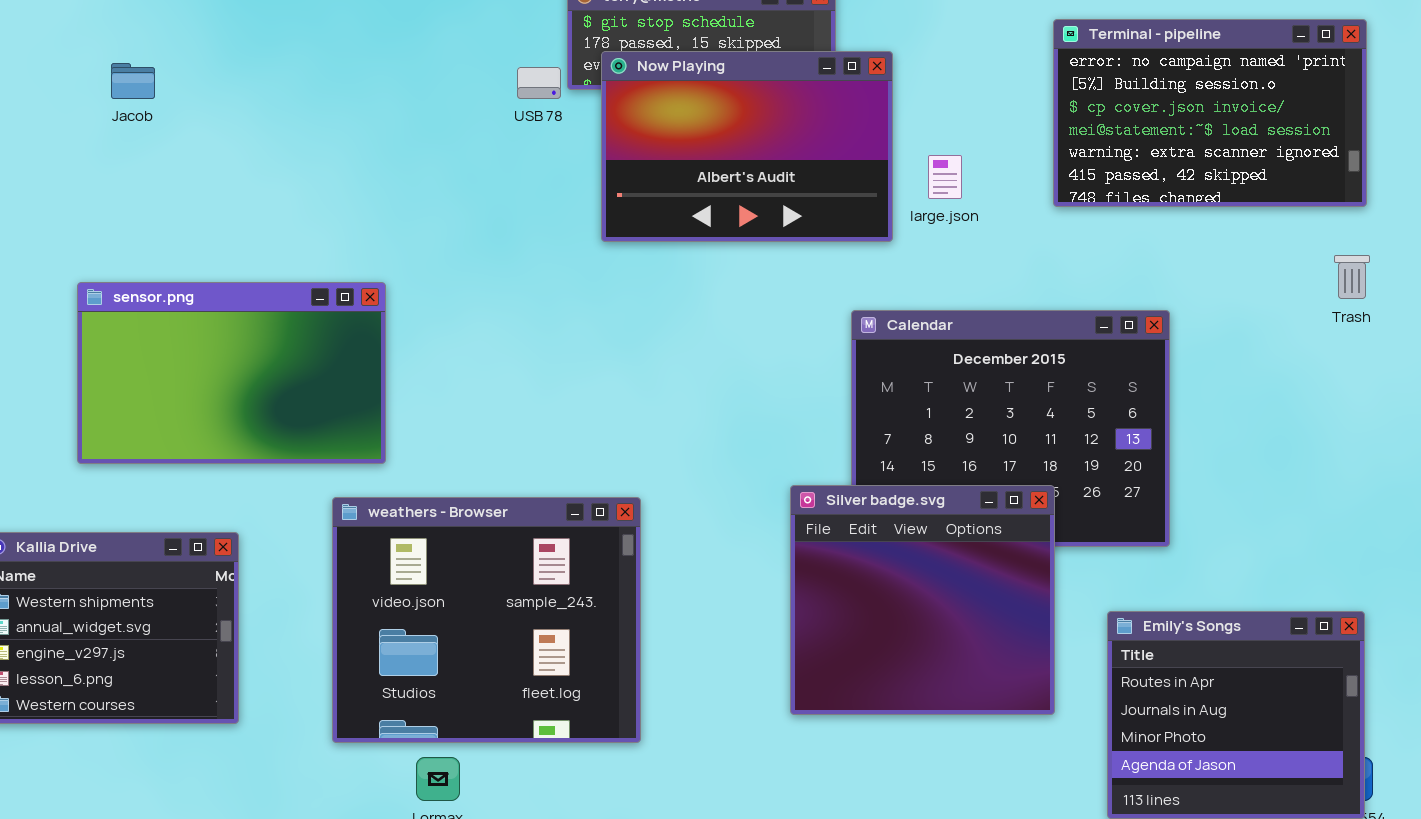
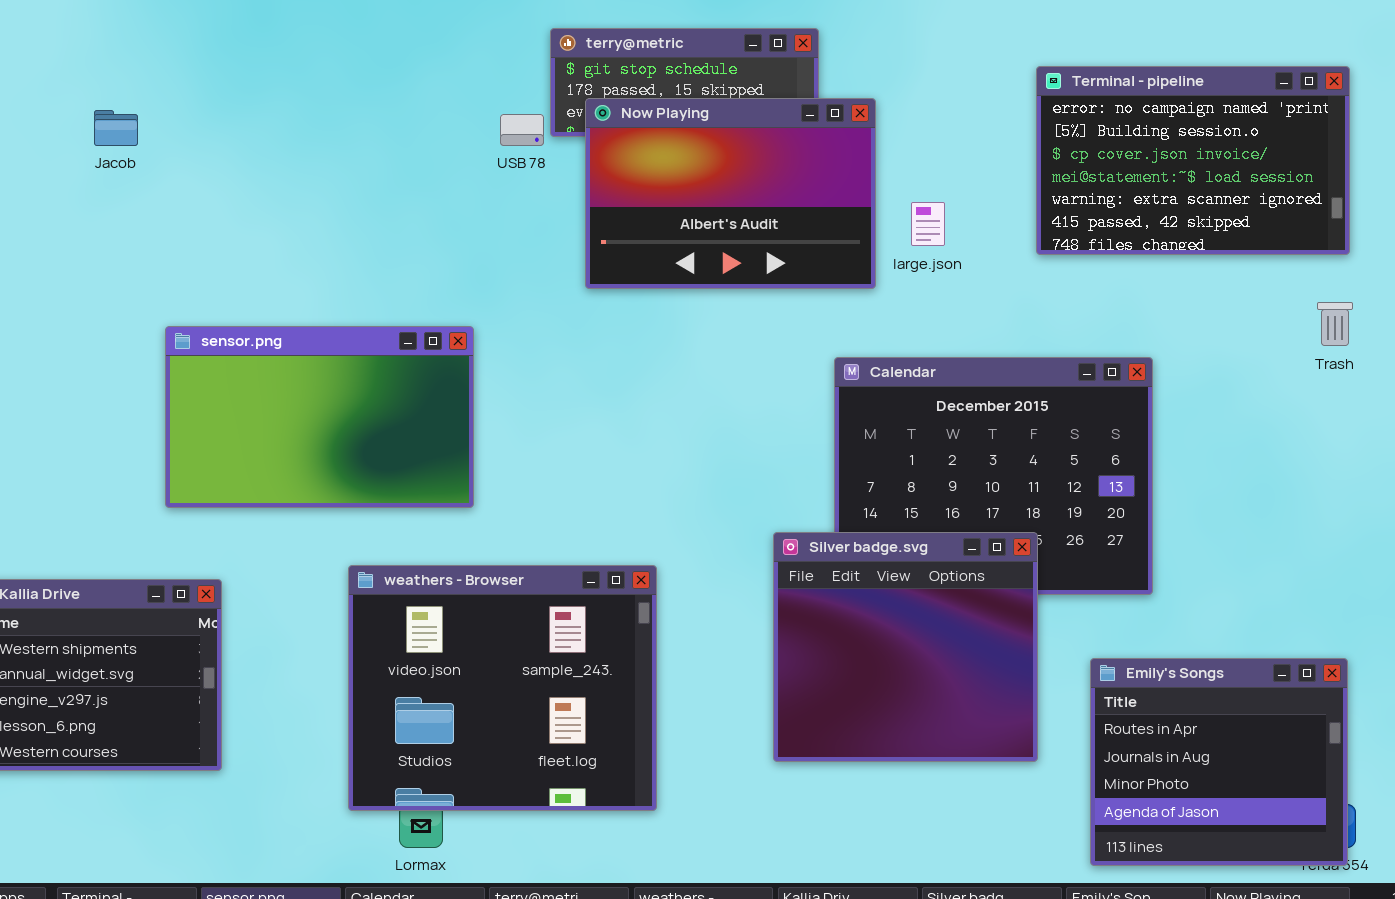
sensor.png: [77,282,386,464] -> [165,326,474,508], moved
weathers - Browser: [332,497,641,743] -> [348,565,657,811], moved

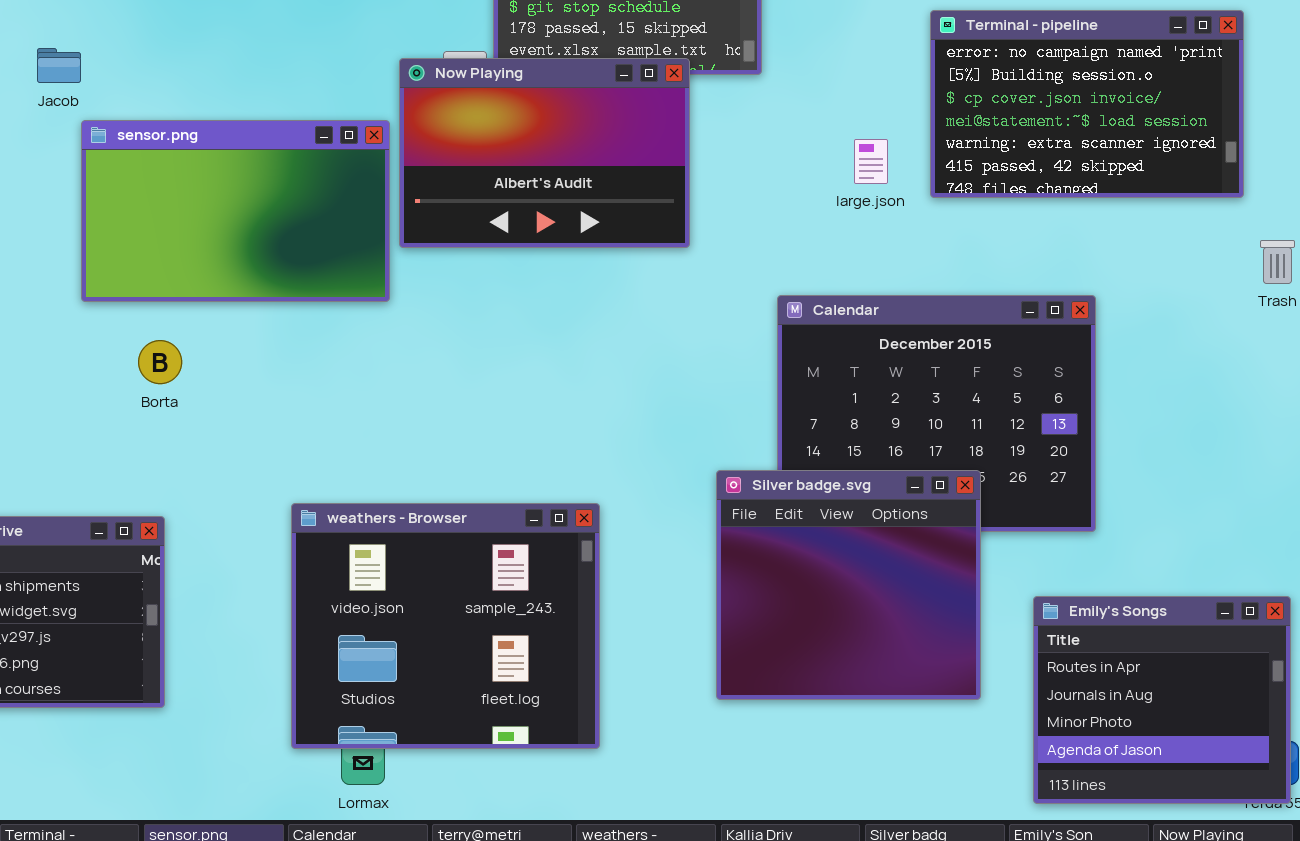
Terminal - pipeline: [1036,66,1350,255] -> [930,10,1244,198], moved
Now Playing: [585,98,876,289] -> [399,58,690,248], moved
sensor.png: [165,326,474,508] -> [81,120,390,302], moved

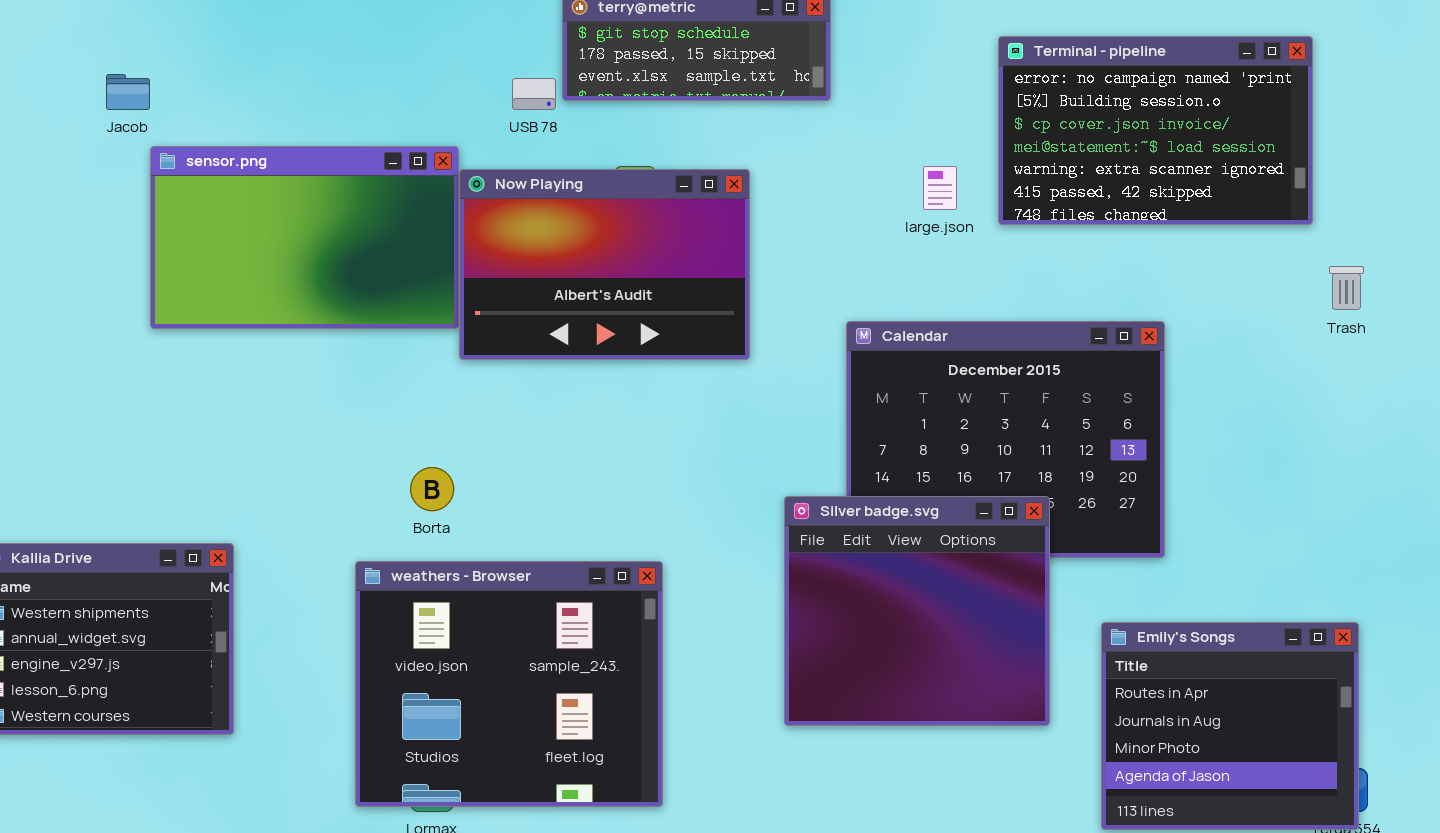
Now Playing: [399,58,690,248] -> [459,169,750,360], moved
Borta: [138,340,182,384] -> [410,467,454,511], moved
weathers - Browser: [291,503,600,749] -> [355,561,663,807], moved

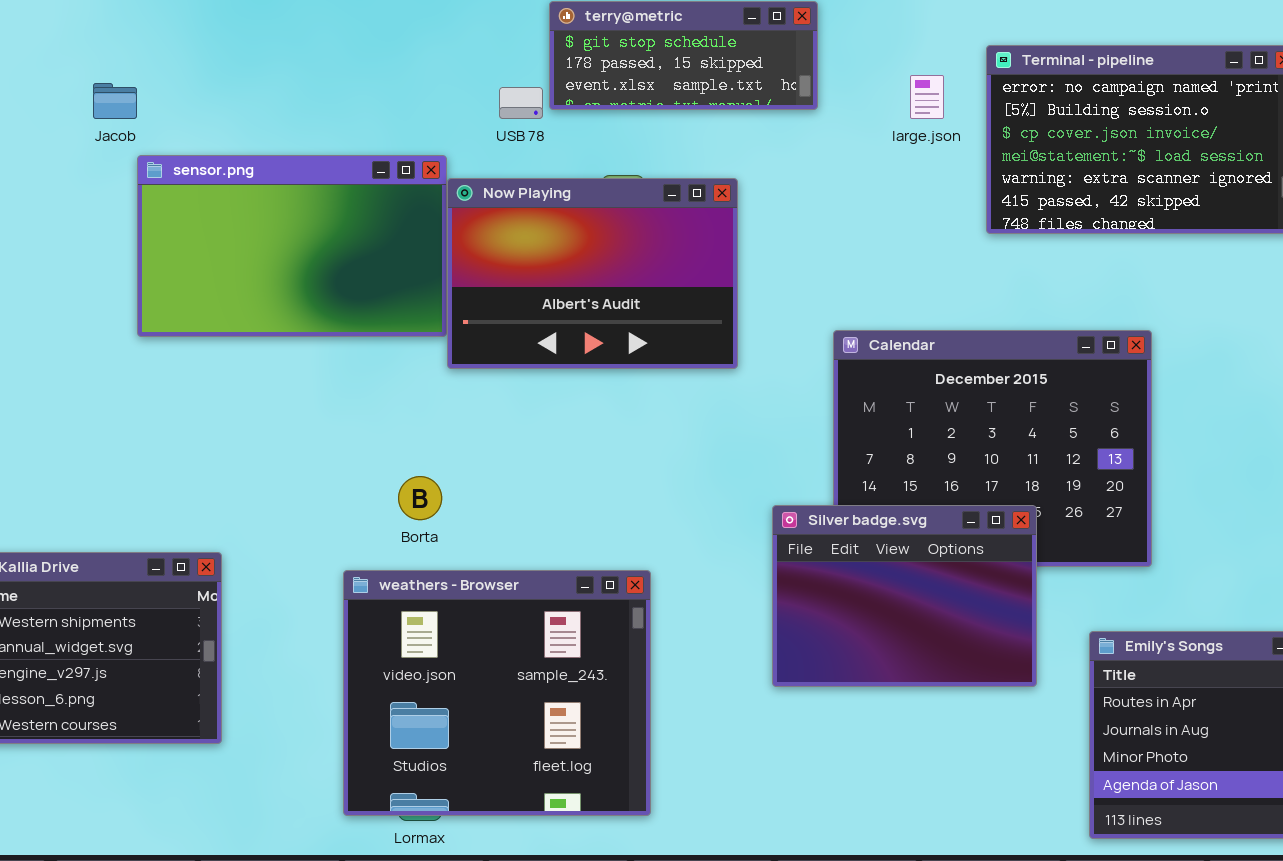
large.json: [923,166,957,210] -> [910,75,944,119], moved
Silver badge.svg: [784,496,1050,726] -> [772,505,1037,687], resized

